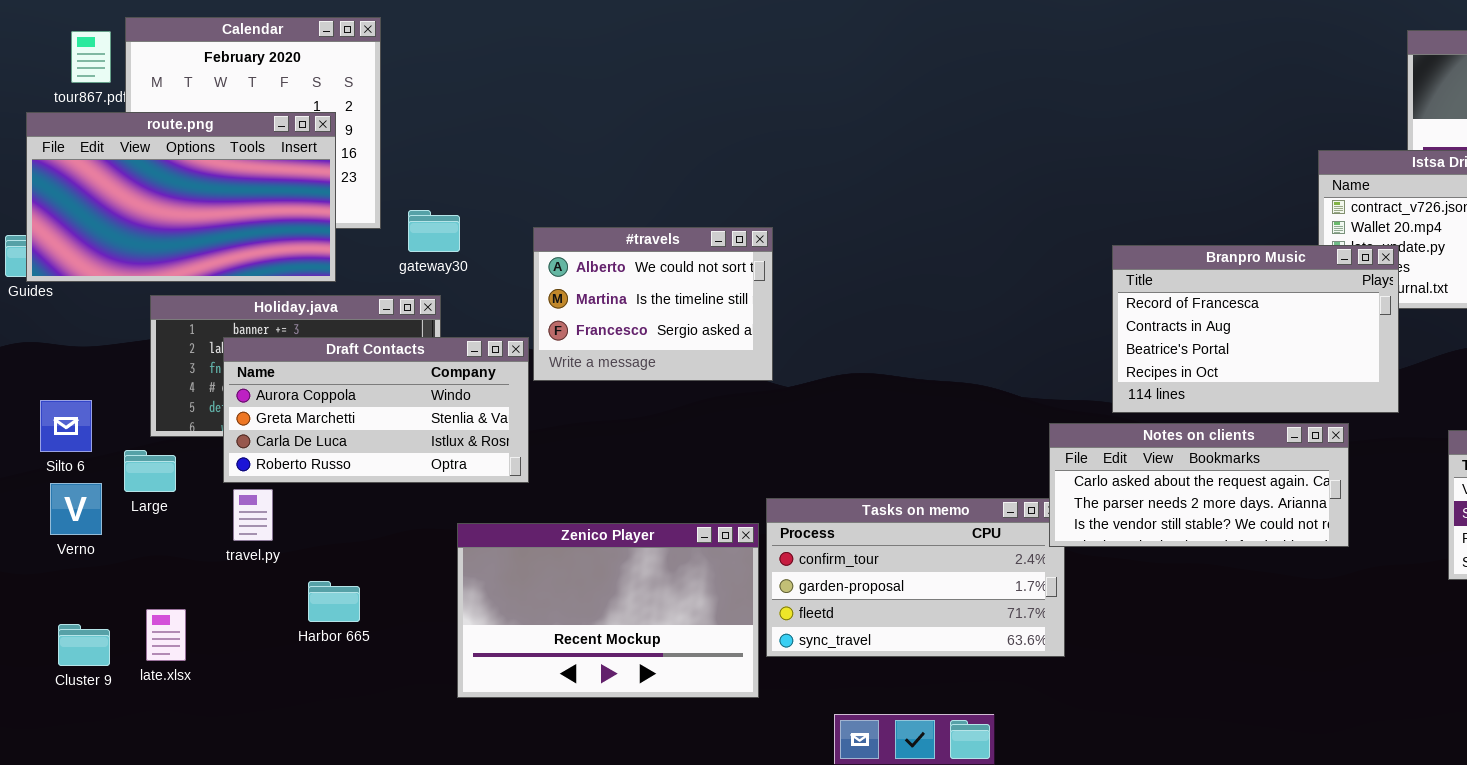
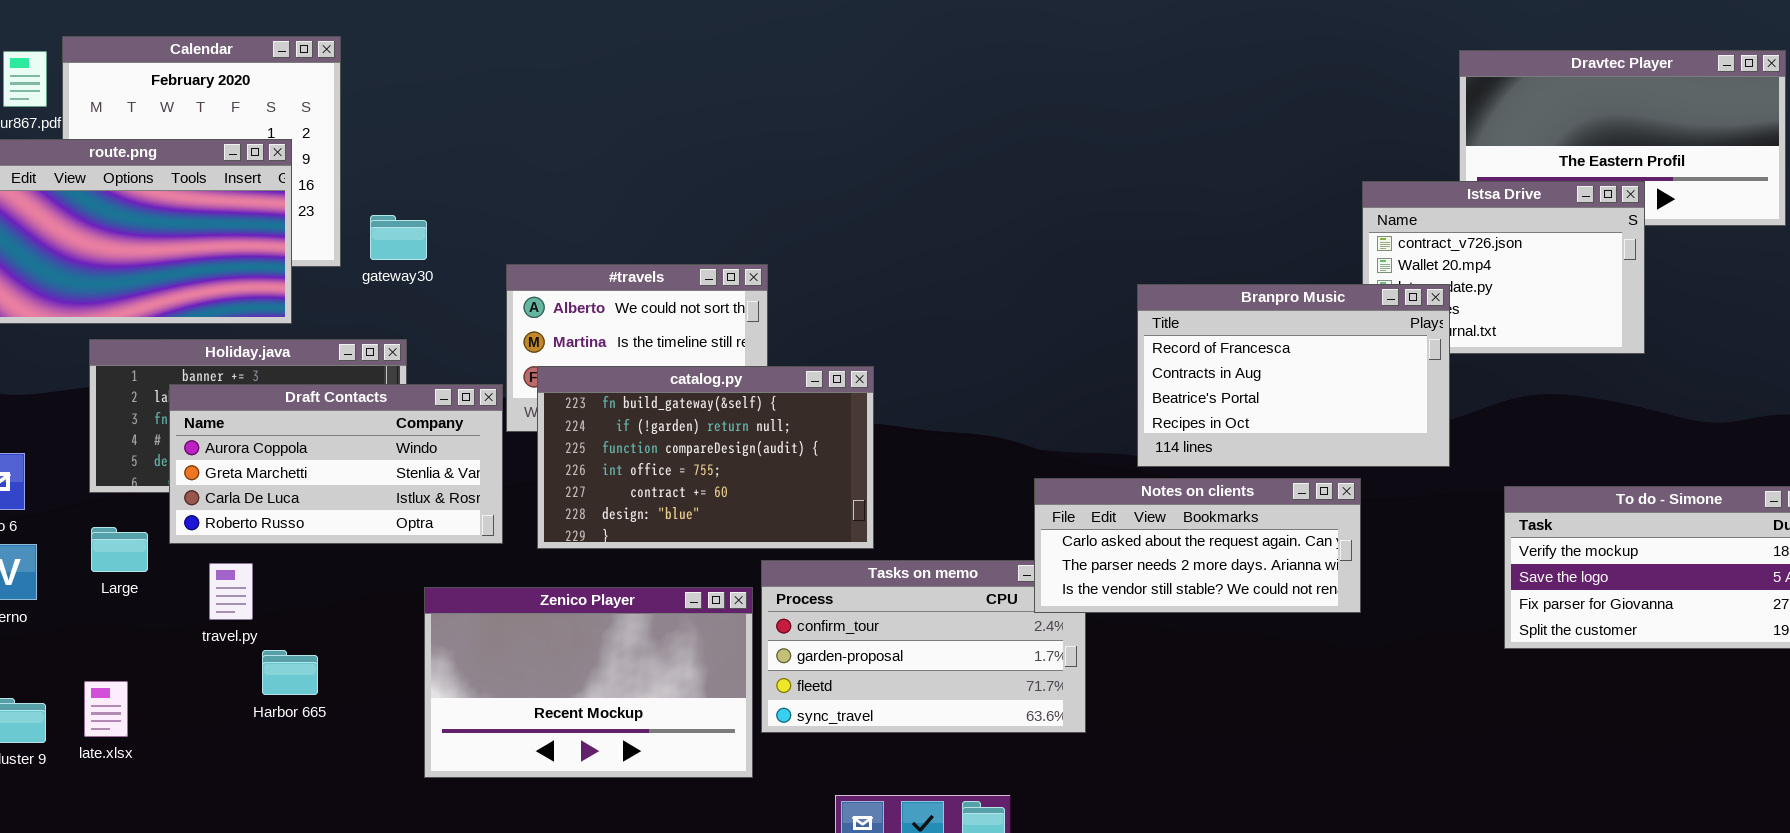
gateway30: [408,210,460,252] -> [370,215,427,260], moved
catalog.py: none -> [537,366,874,549], opened
Notes on clients: [1049,423,1349,547] -> [1034,478,1361,613], moved
Large: [124,450,176,492] -> [91,527,148,572], moved
travel.py: [233,489,273,541] -> [209,563,253,620], moved

